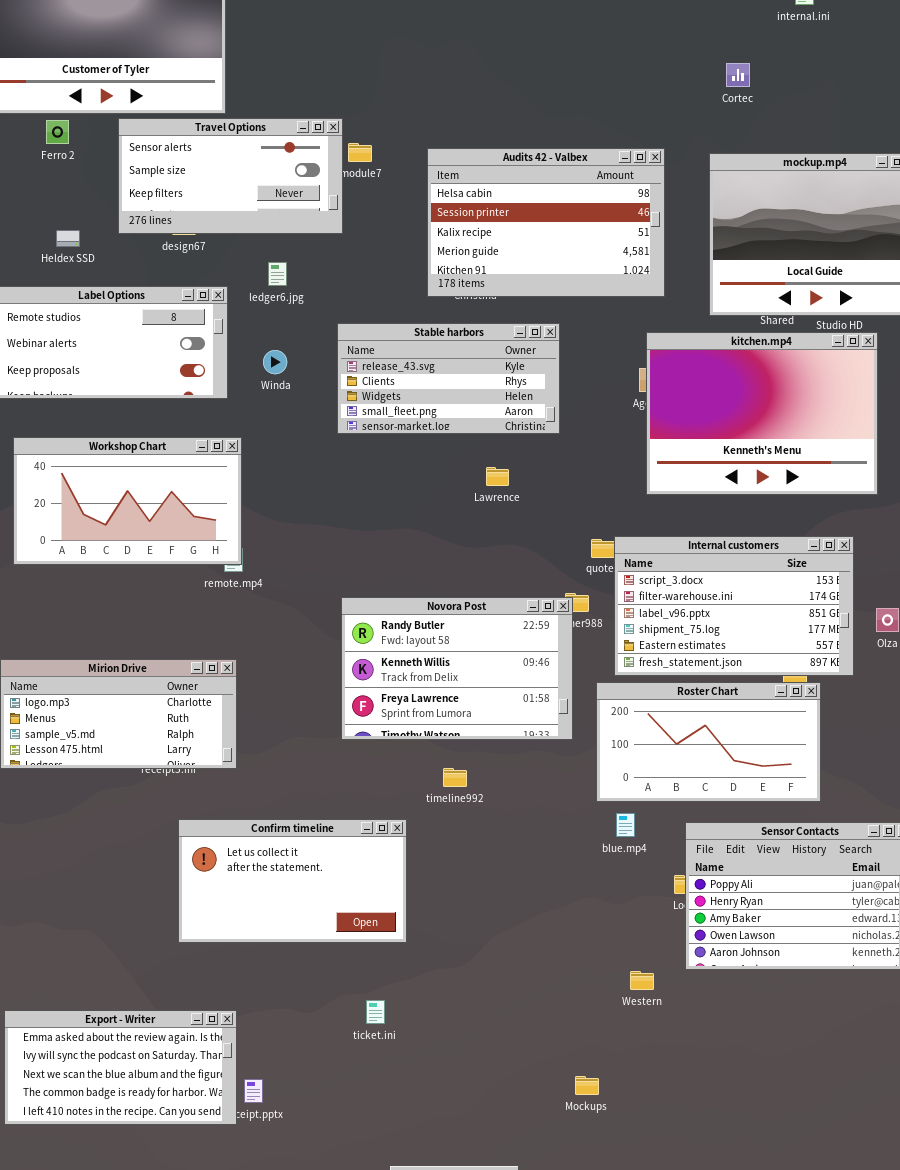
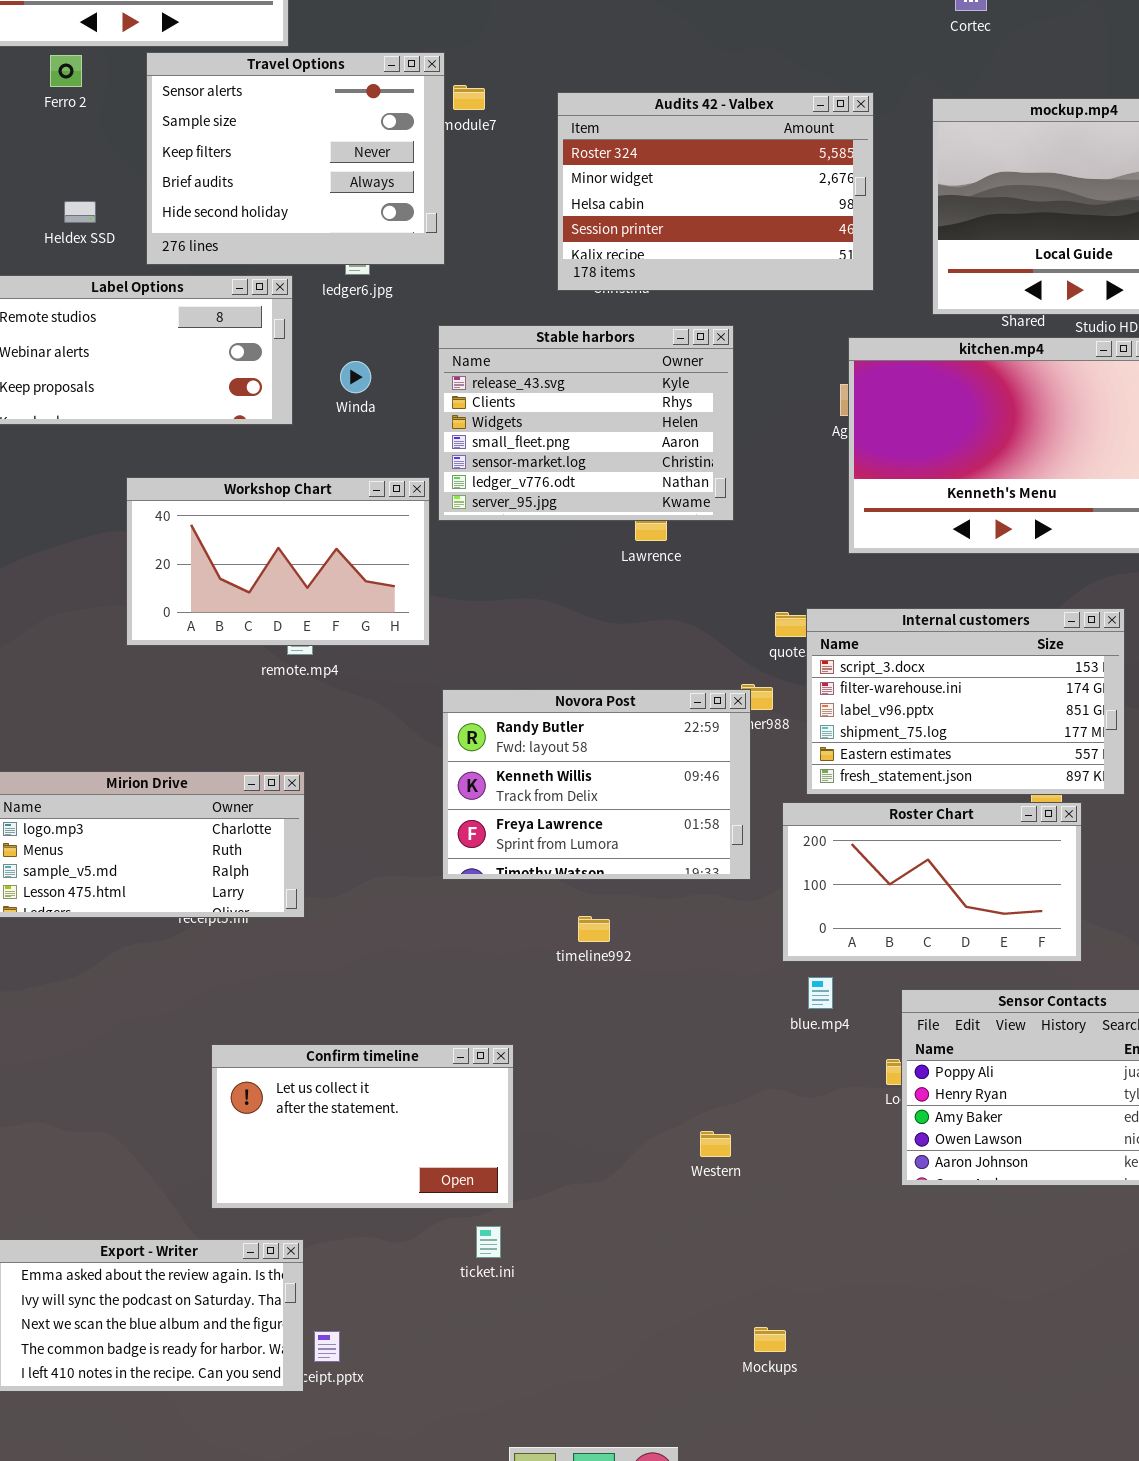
Travel Options: [118,118,343,234] -> [146,52,445,265], resized
Audits 42 - Valbex: [427,148,665,297] -> [557,92,874,291], scrolled up 2 rows
Stable harbors: [337,323,560,434] -> [438,325,734,521], resized
Workshop Chart: [13,437,242,565] -> [126,477,430,646], moved
Confirm timeline: [178,819,407,943] -> [211,1044,514,1209], moved
Western: [630,971,654,990] -> [700,1131,731,1157], moved

